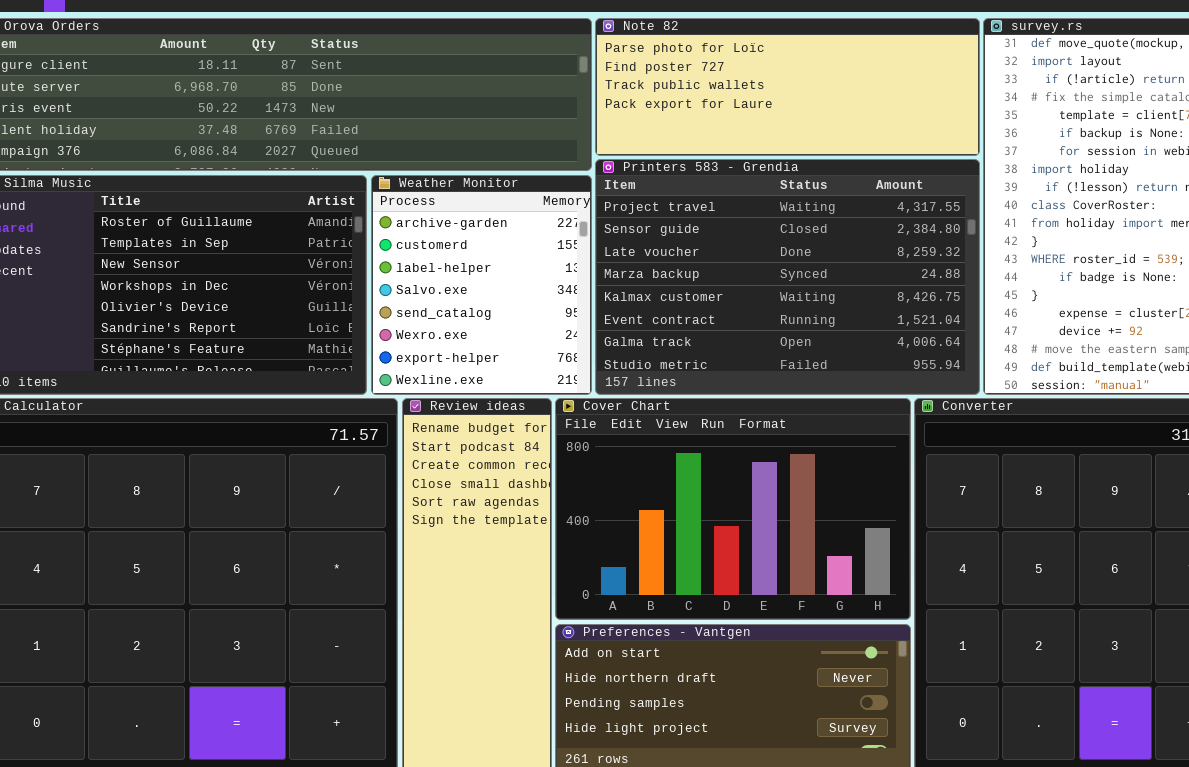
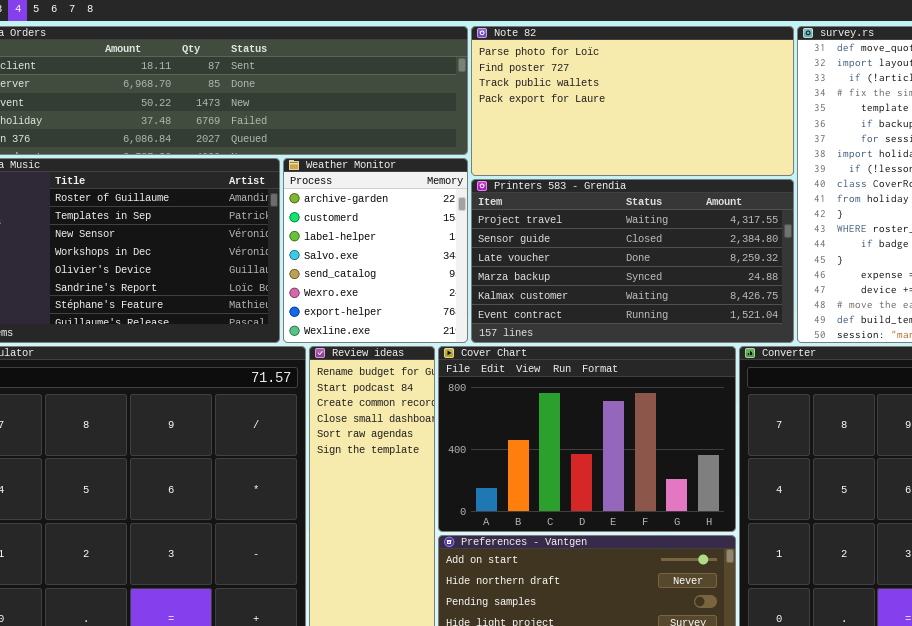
Note 82: [595,18,980,156] -> [471,26,794,176], resized
Printers 583 - Grendia: [595,159,980,395] -> [471,179,794,343], resized

